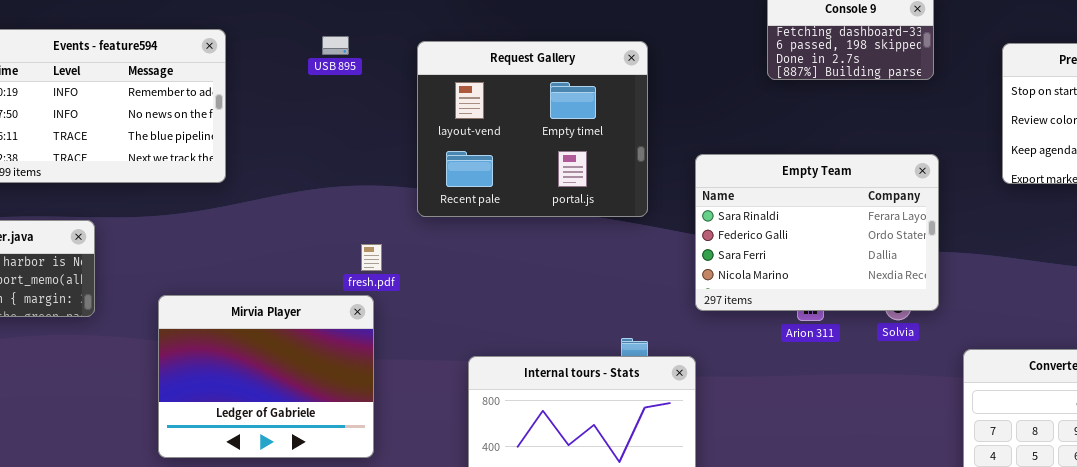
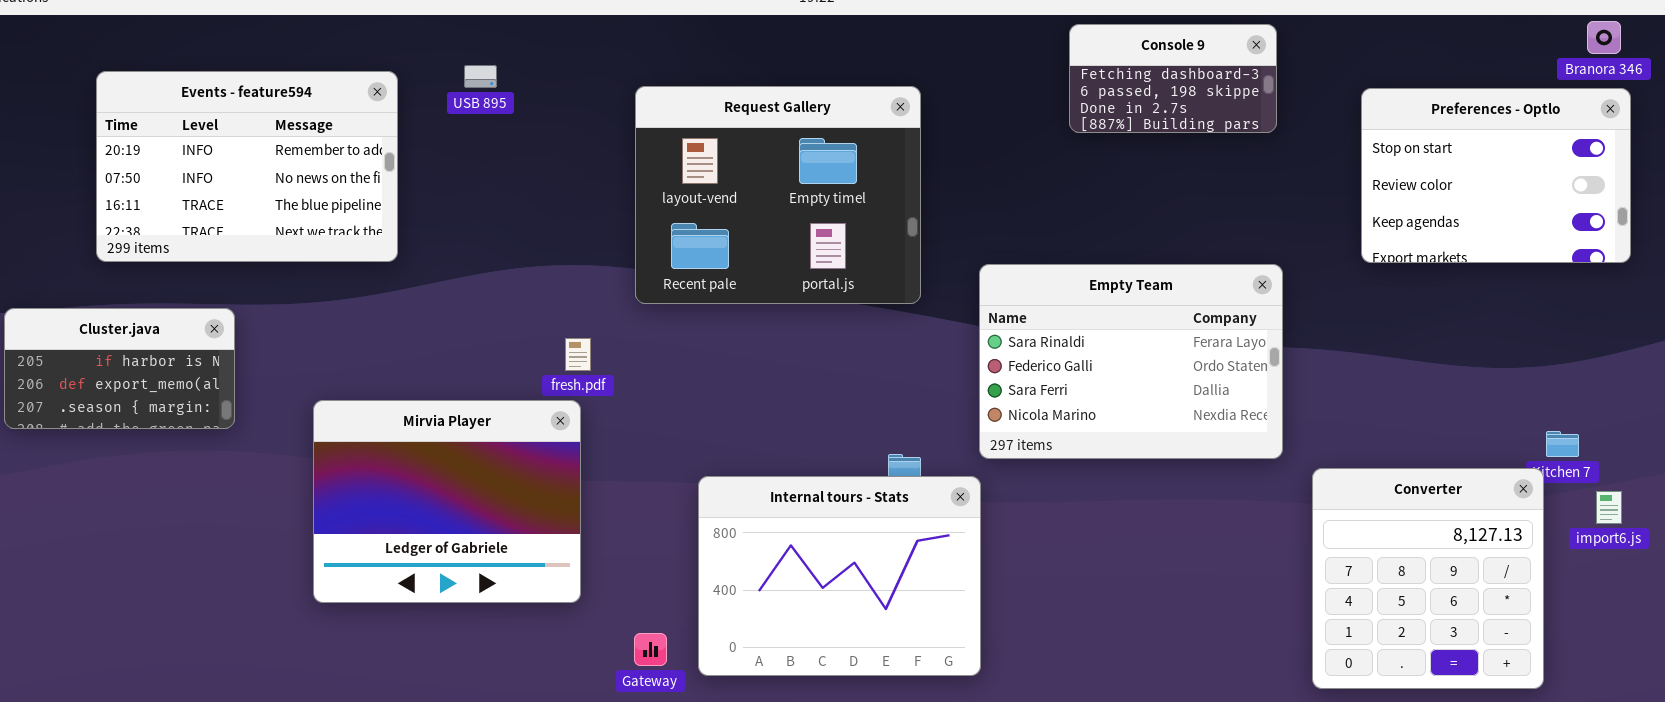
USB 895: [322,36,349,55] -> [464,65,497,88], moved
Empty Team: [695,154,939,311] -> [979,264,1283,459], moved

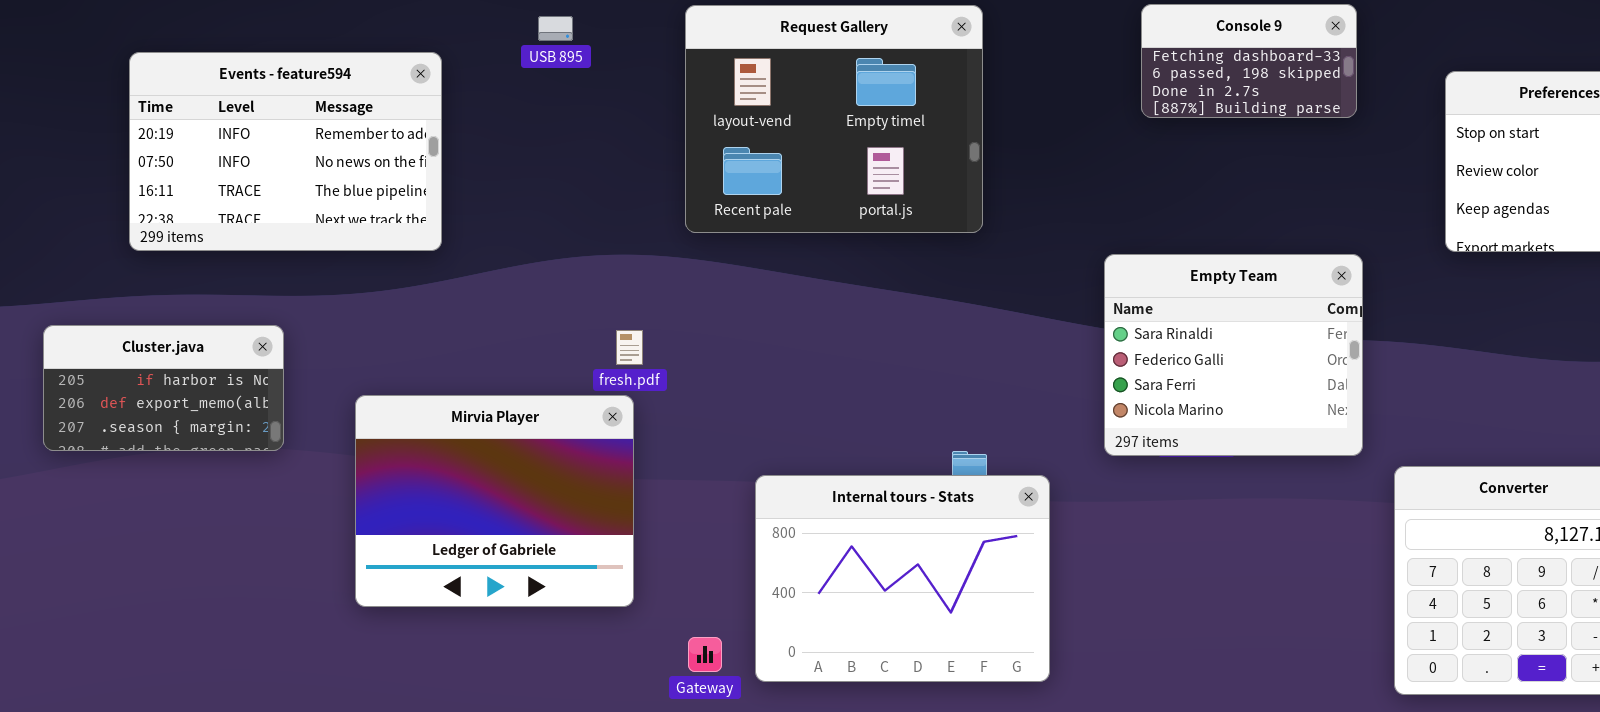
USB 895: [464,65,497,88] -> [538,16,573,41], moved
Request Gallery: [635,86,921,304] -> [685,5,983,233], moved
Empty Team: [979,264,1283,459] -> [1104,254,1363,456], resized
Cluster.java: [4,308,235,429] -> [43,325,284,451], moved

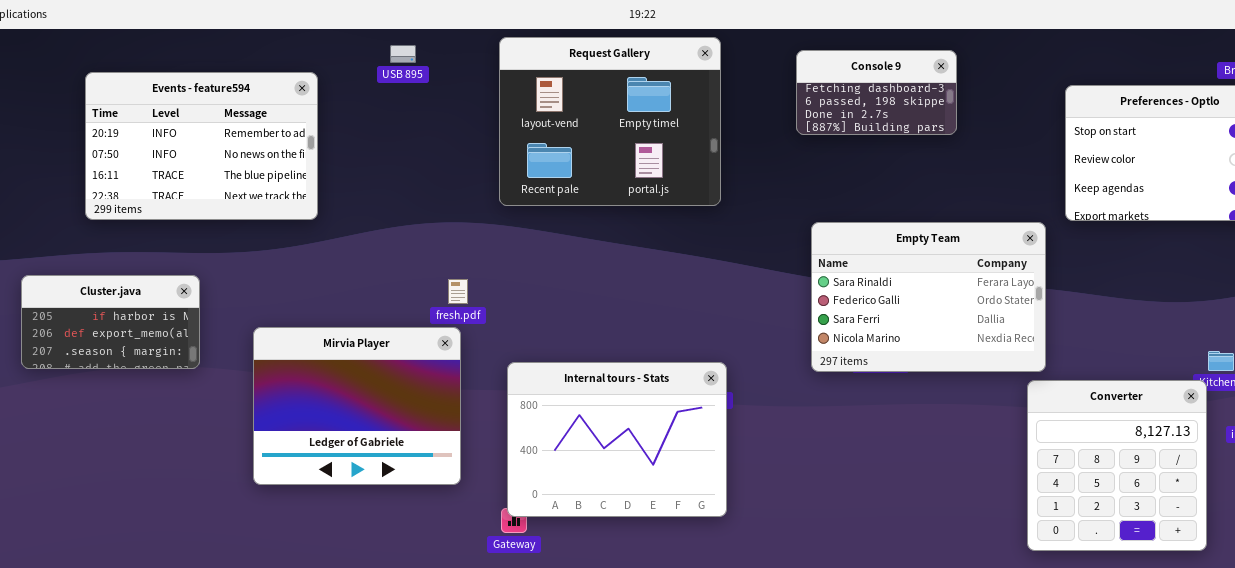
Console 9: [1141,4,1357,118] -> [796,50,957,135], moved
Empty Team: [1104,254,1363,456] -> [811,222,1046,372], resized
Internal tours - Stats: [755,475,1050,682] -> [507,362,727,517], moved

